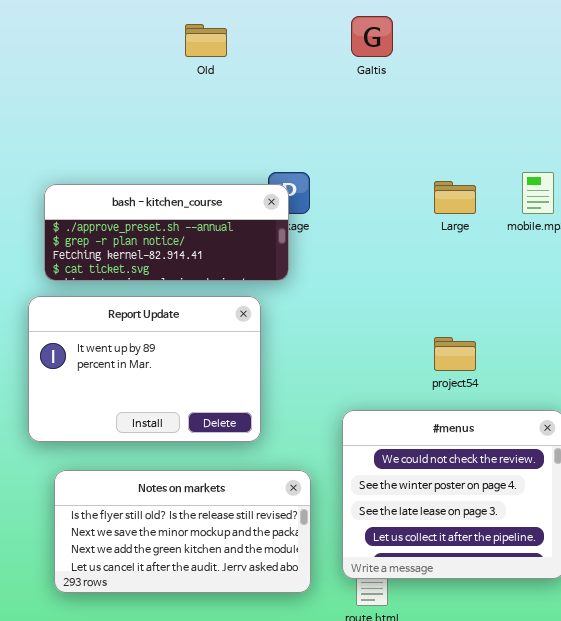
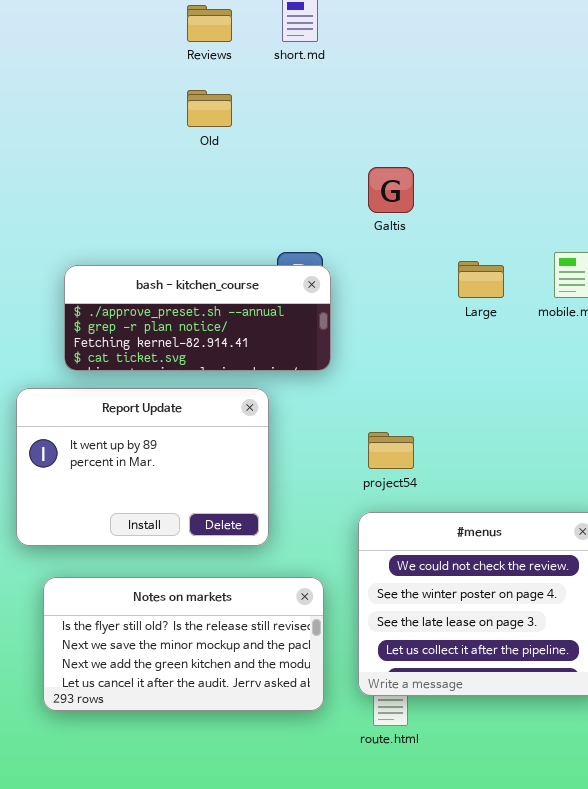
Galtis: [351,16,393,57] -> [368,167,414,213], moved
bash - kitchen_course: [44,184,289,281] -> [64,265,331,371], moved
project54: [434,337,476,371] -> [368,432,414,469], moved

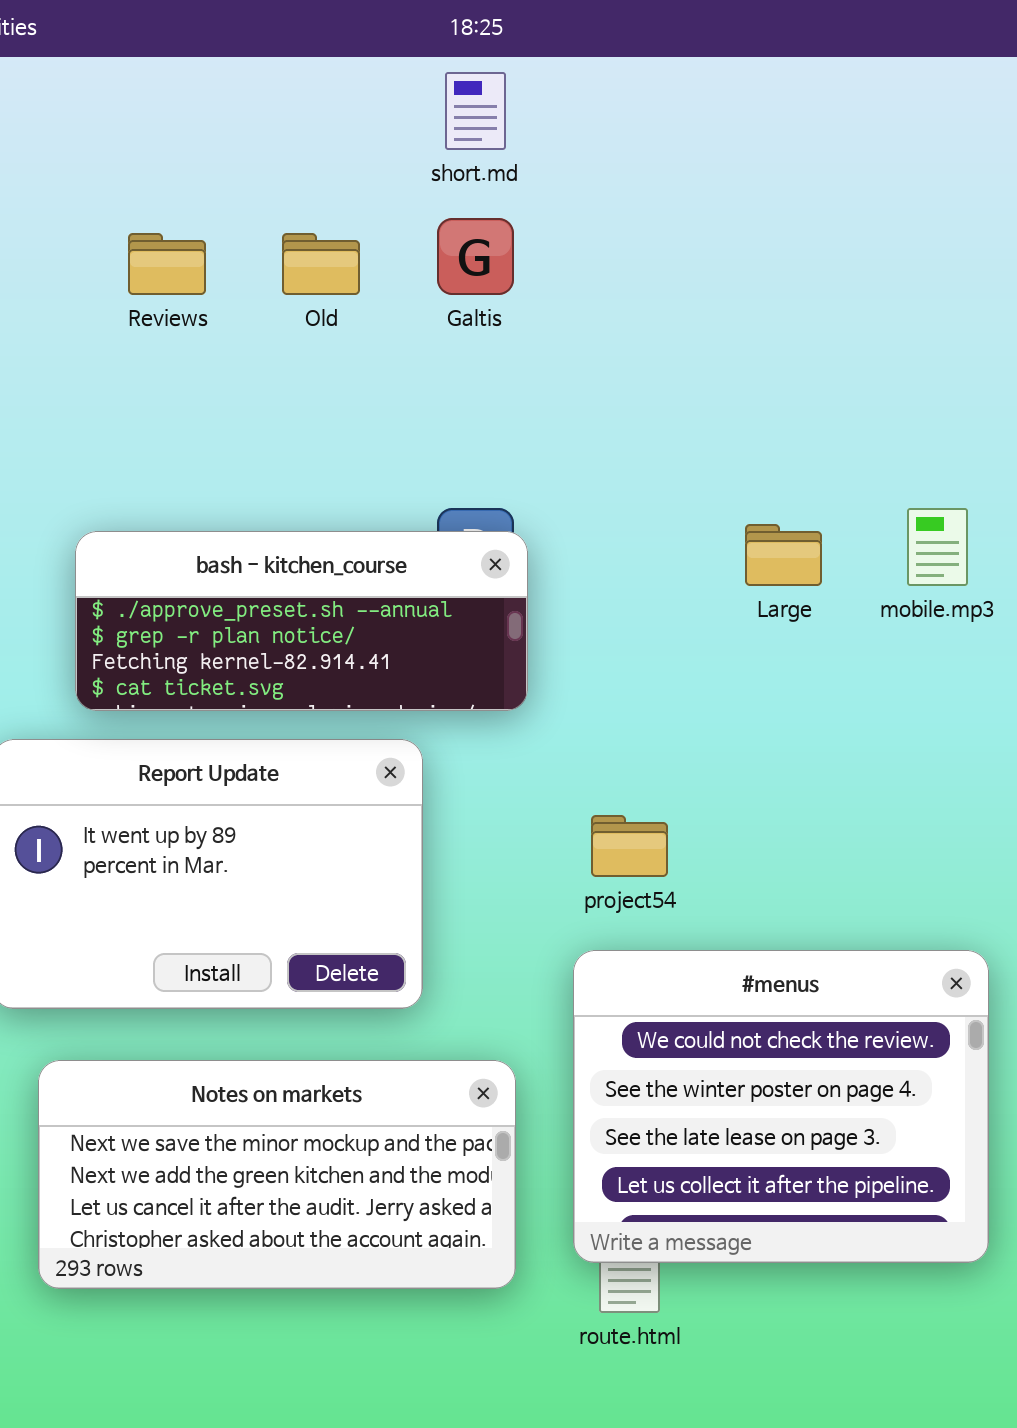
Reviews: [187,5,232,42] -> [128,233,206,295], moved
Galtis: [368,167,414,213] -> [437,218,514,295], moved
Notes on markets: [43,577,324,711] -> [38,1060,516,1289], scrolled down 1 row

